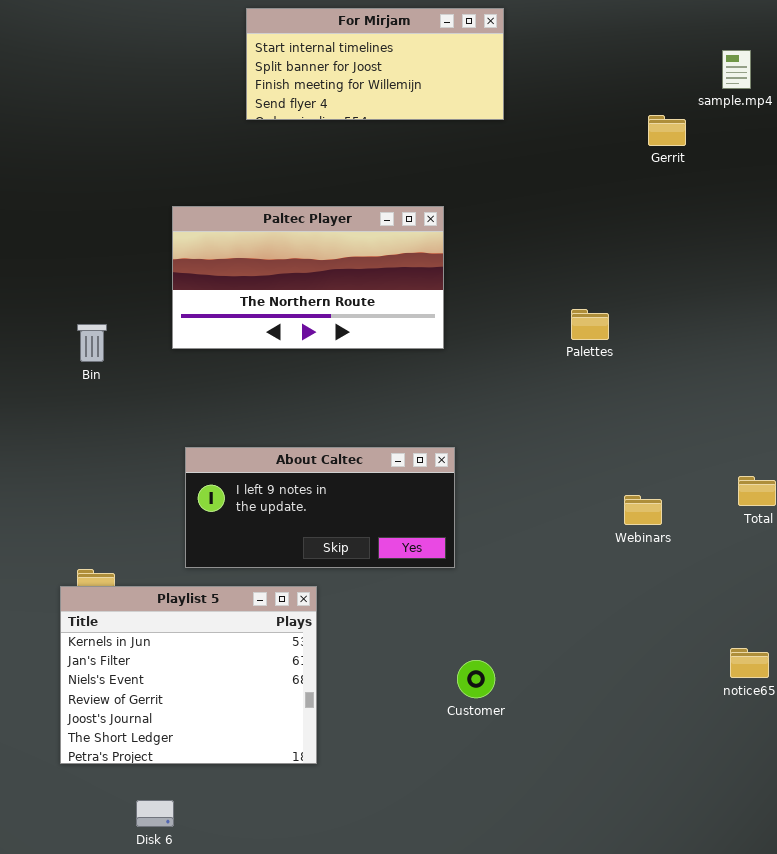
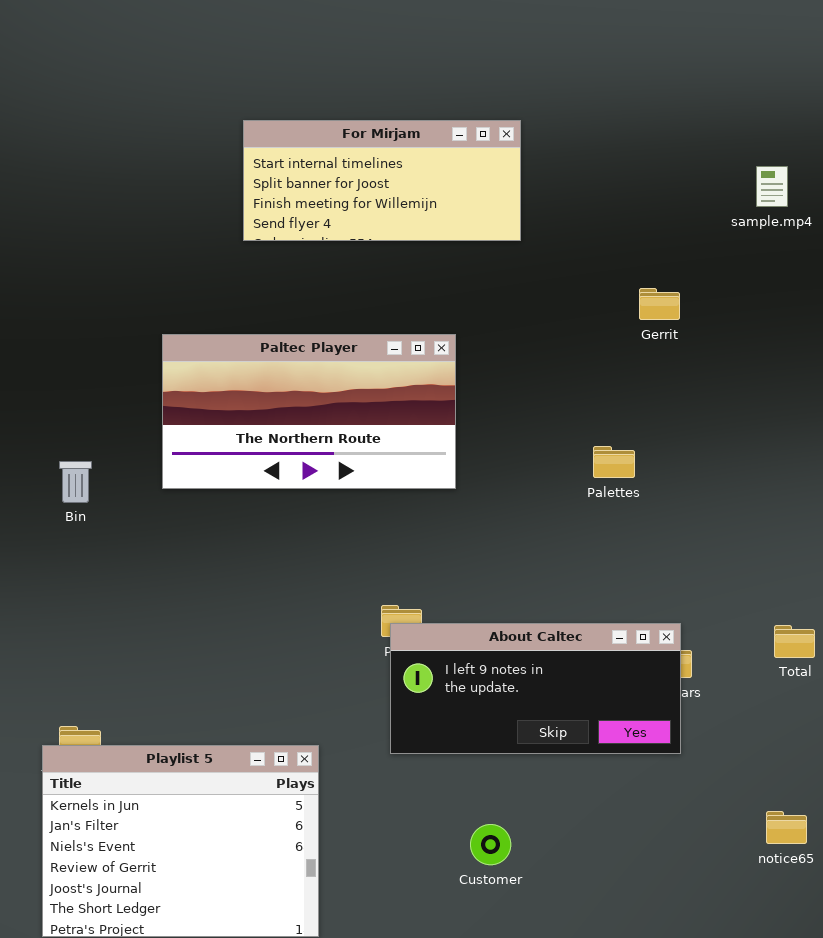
Gerrit: [648,115,686,146] -> [639,288,680,320], moved
About Caltec: [185,447,455,568] -> [390,623,681,754], moved

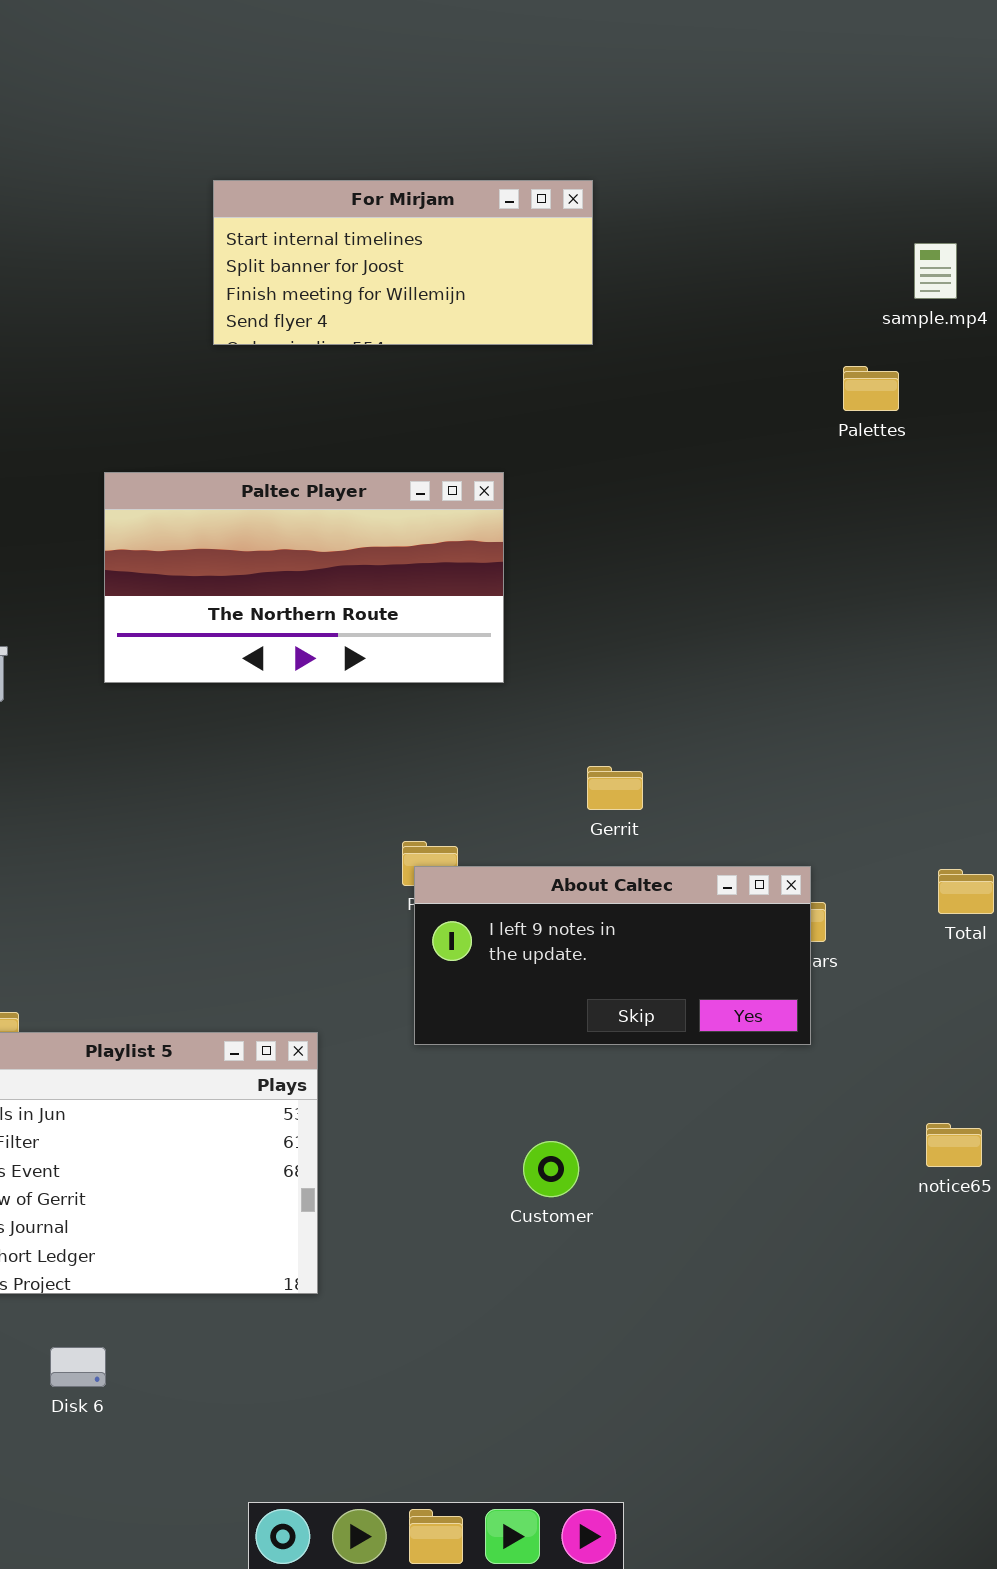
Gerrit: [639,288,680,320] -> [587,766,643,810], moved
Palettes: [593,446,635,478] -> [843,366,899,411], moved

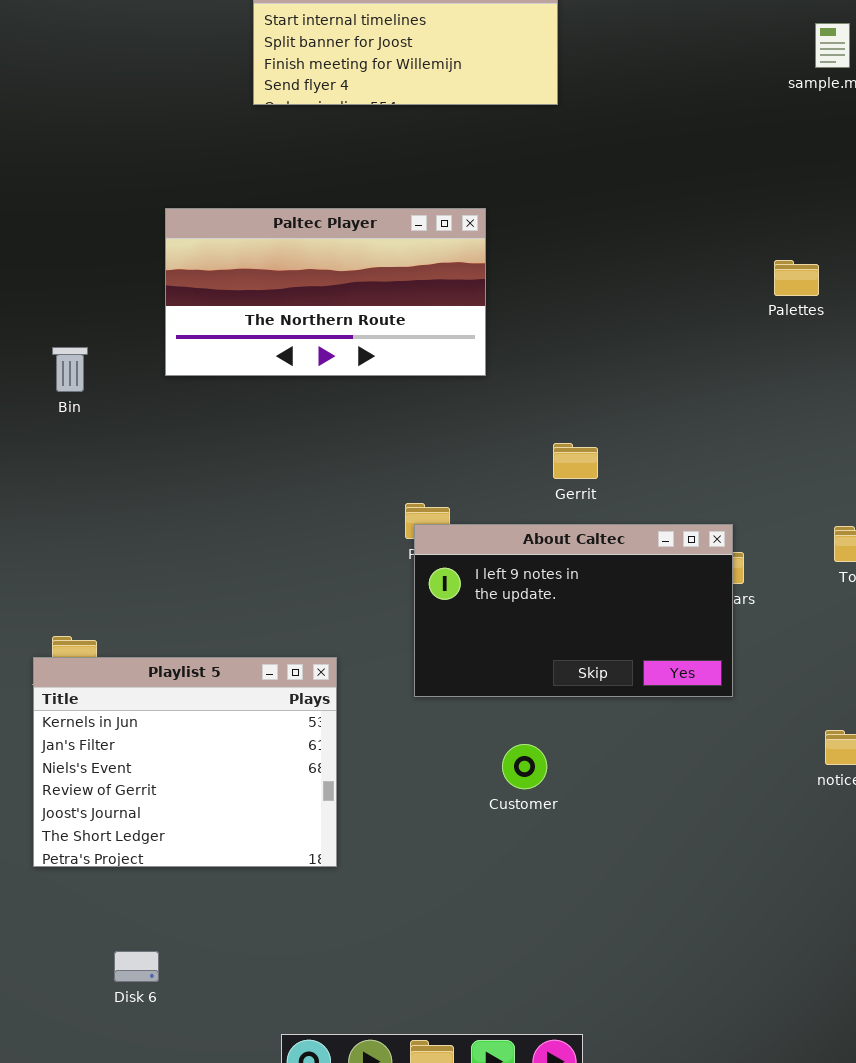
Palettes: [843,366,899,411] -> [774,260,819,296], moved
About Caltec: [414,866,811,1045] -> [414,524,733,697], resized
Disk 6: [50,1347,106,1387] -> [114,951,159,982], moved

